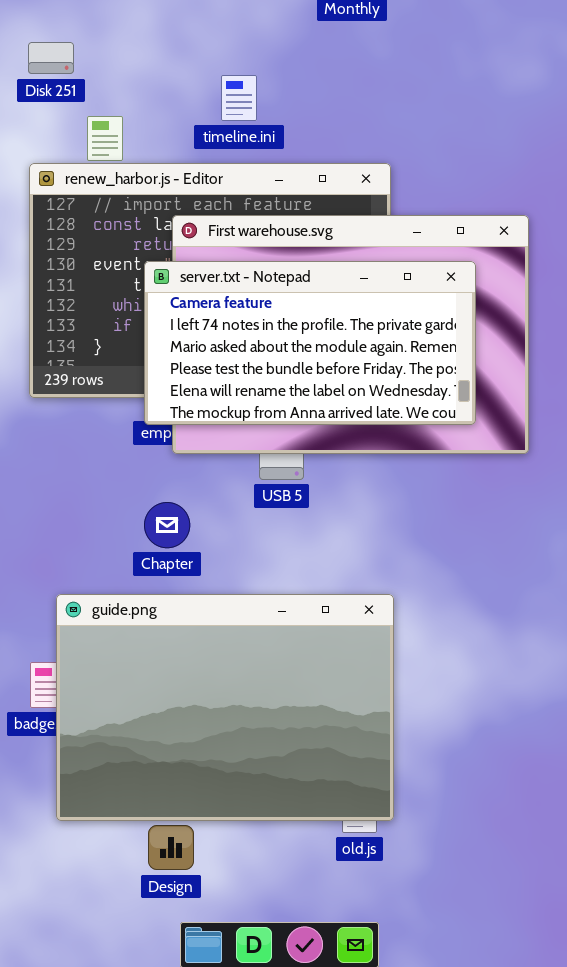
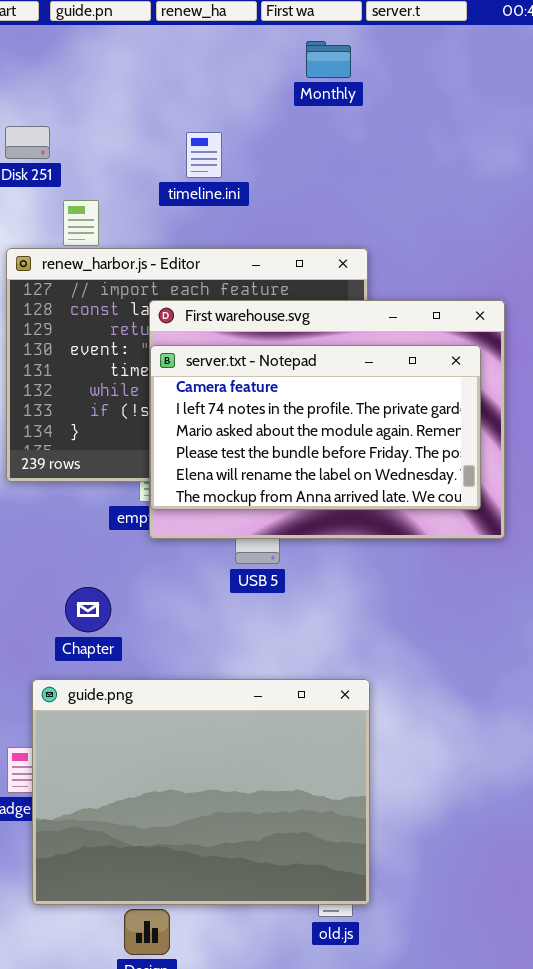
timeline.ini: [221,75,257,121] -> [186,132,222,178], moved
server.txt - Notepad: [144,261,476,425] -> [150,345,481,510], moved
Chapter: [144,502,190,548] -> [65,587,111,632], moved

